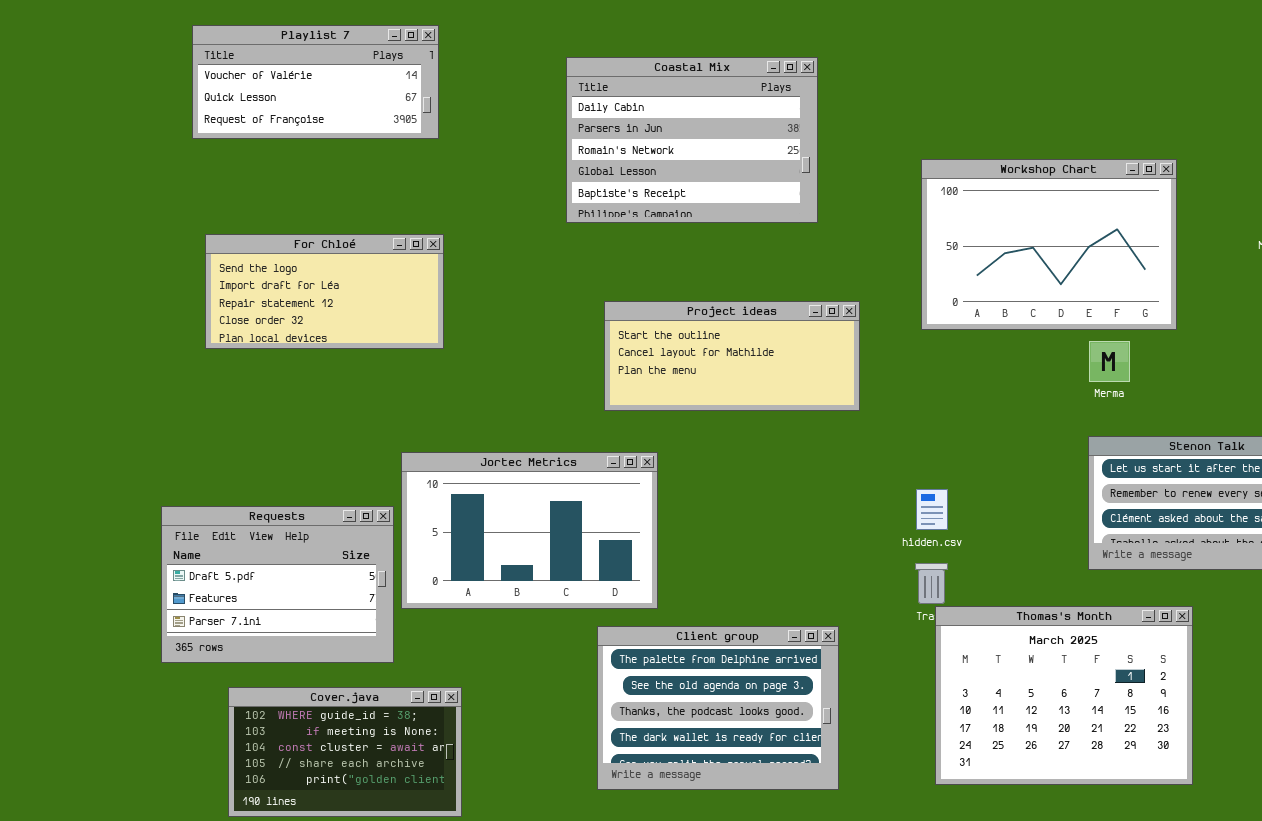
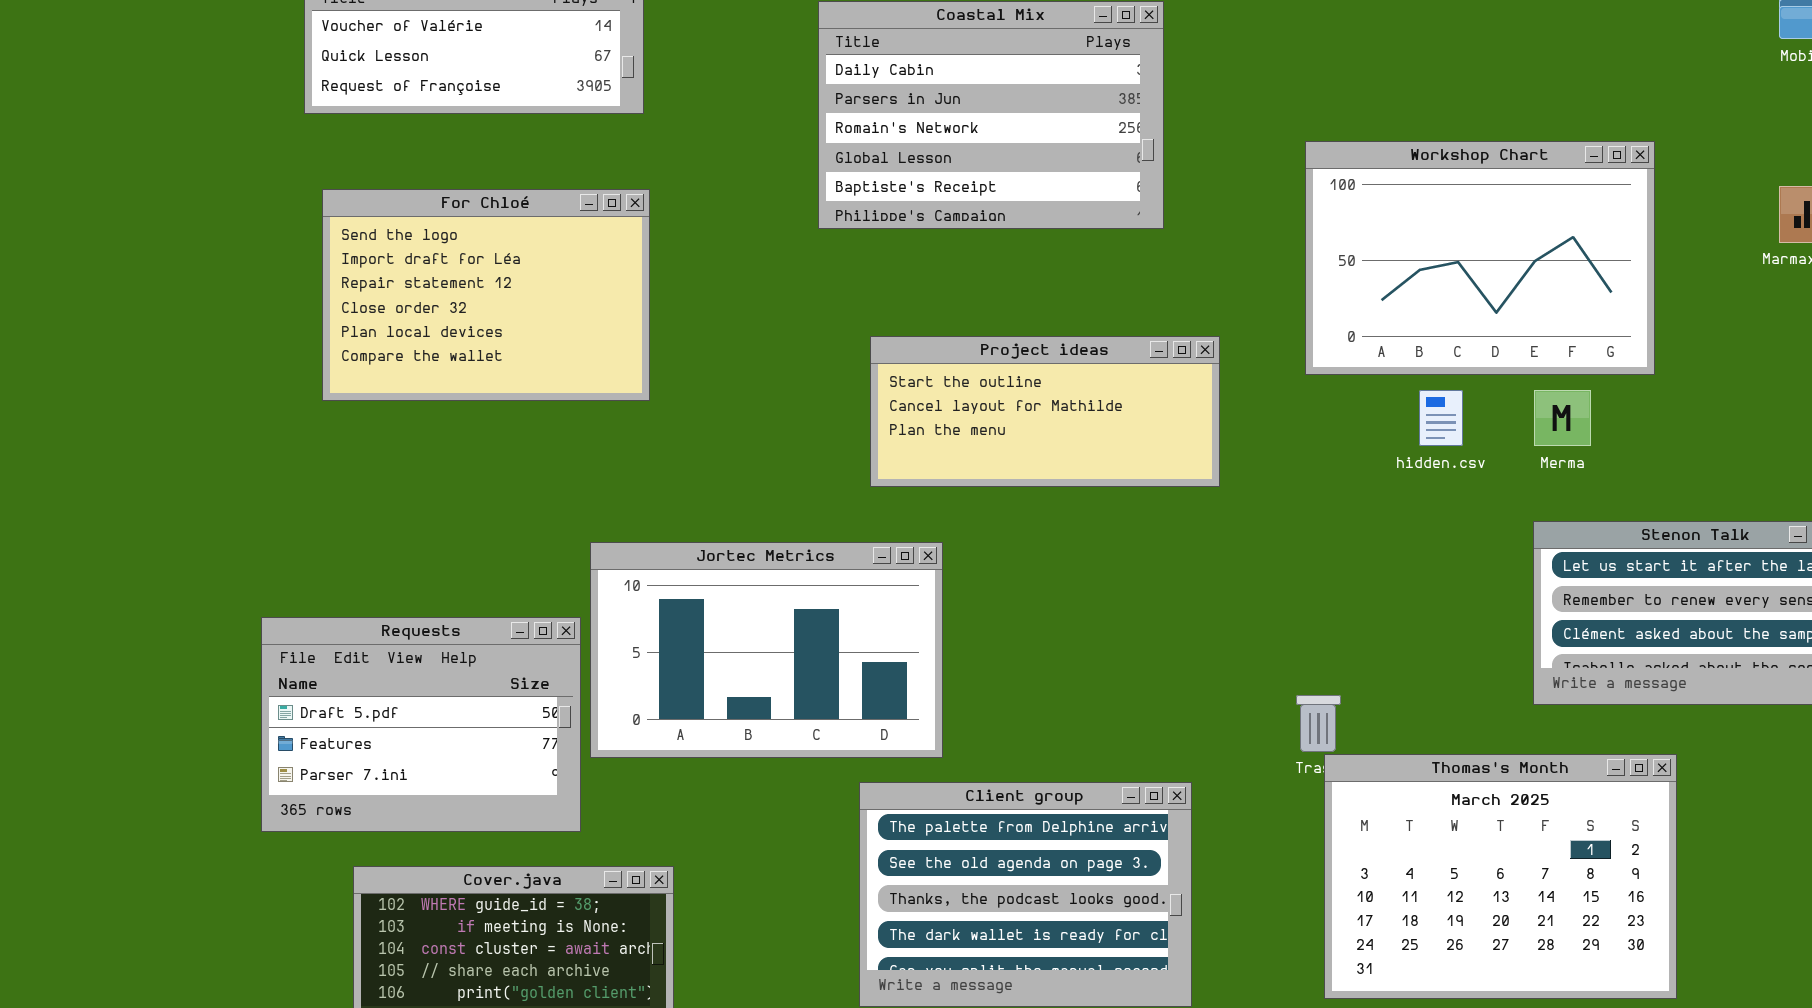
For Chloé: [205,234,444,349] -> [322,189,650,401], resized
hidden.csv: [916,489,948,530] -> [1419,390,1463,446], moved

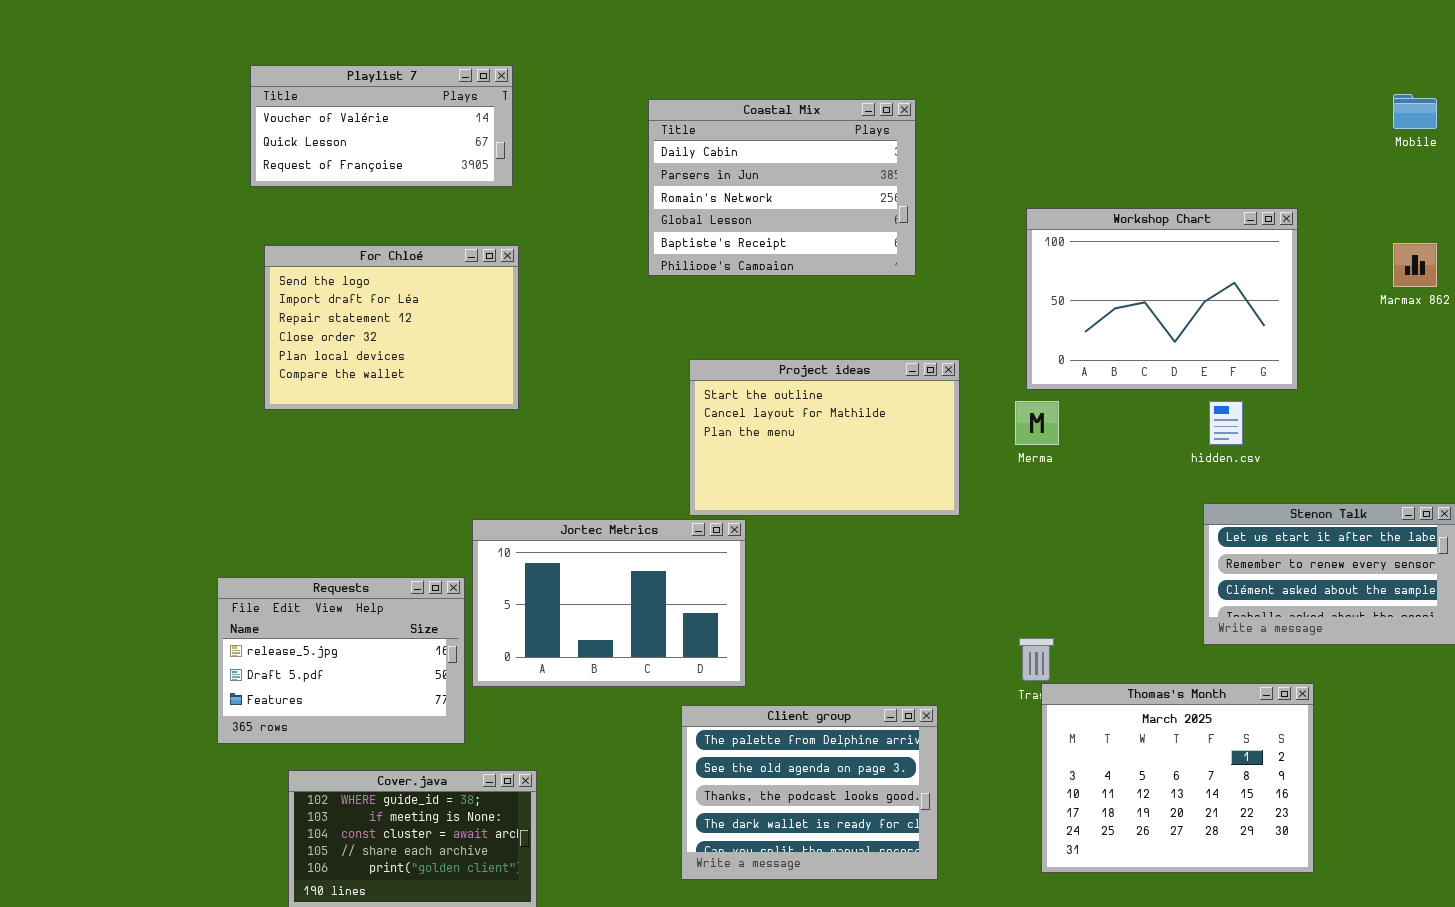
Project ideas: [870,336,1220,487] -> [689,359,960,516], resized
hidden.csv: [1419,390,1463,446] -> [1209,401,1243,445], moved
Merma: [1534,390,1591,446] -> [1015,401,1059,445], moved
Requests: [261,617,581,832] -> [217,577,465,744], scrolled up 1 row

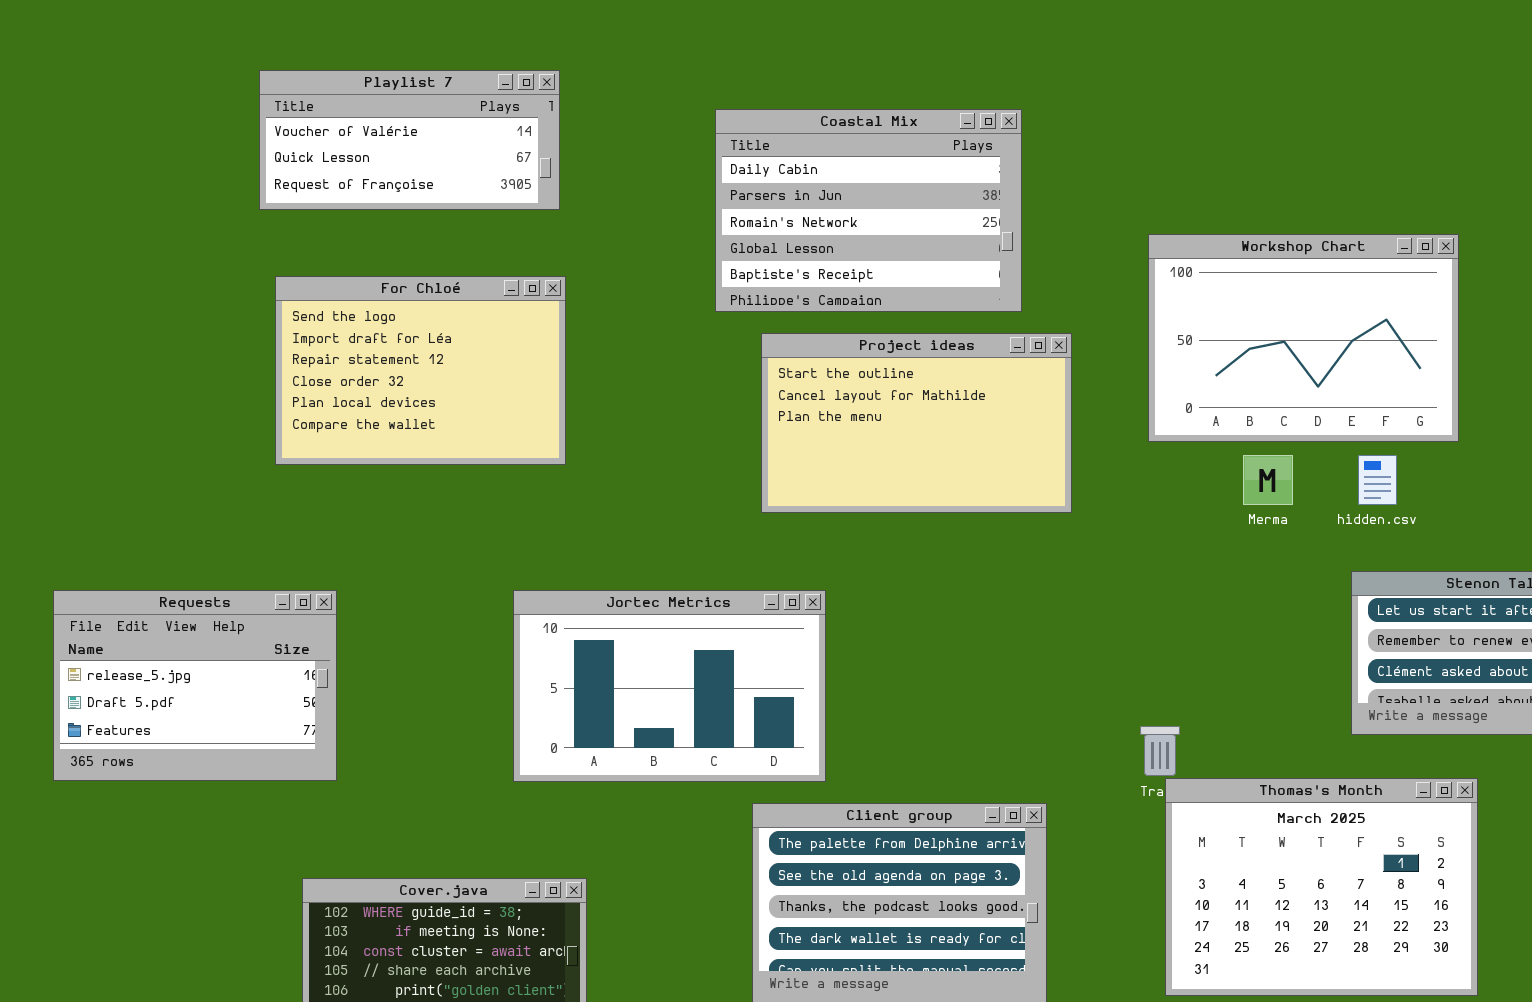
Project ideas: [689,359,960,516] -> [761,333,1072,513], moved
Merma: [1015,401,1059,445] -> [1243,455,1293,505], moved
Requests: [217,577,465,744] -> [53,590,337,781], moved

